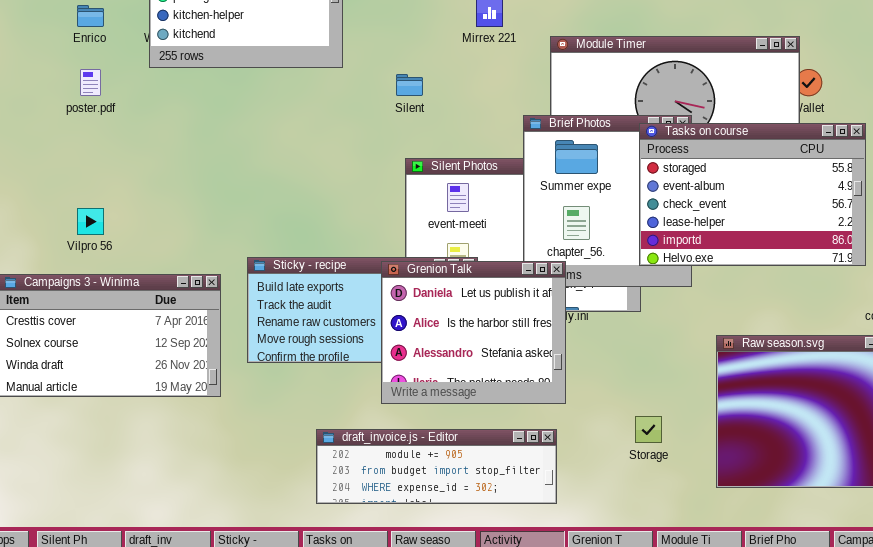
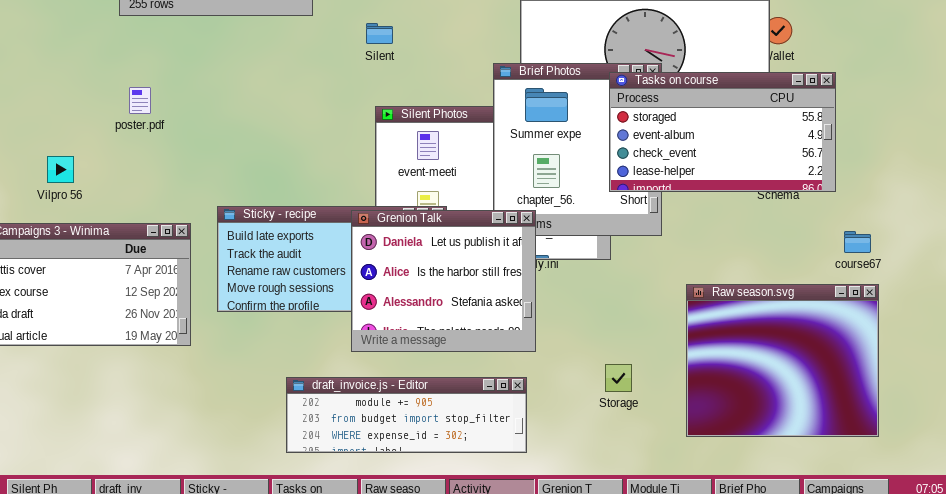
poster.pdf: [80,69,101,96] -> [129,87,151,114], moved
Tasks on course: [639,123,866,266] -> [609,72,836,192], resized

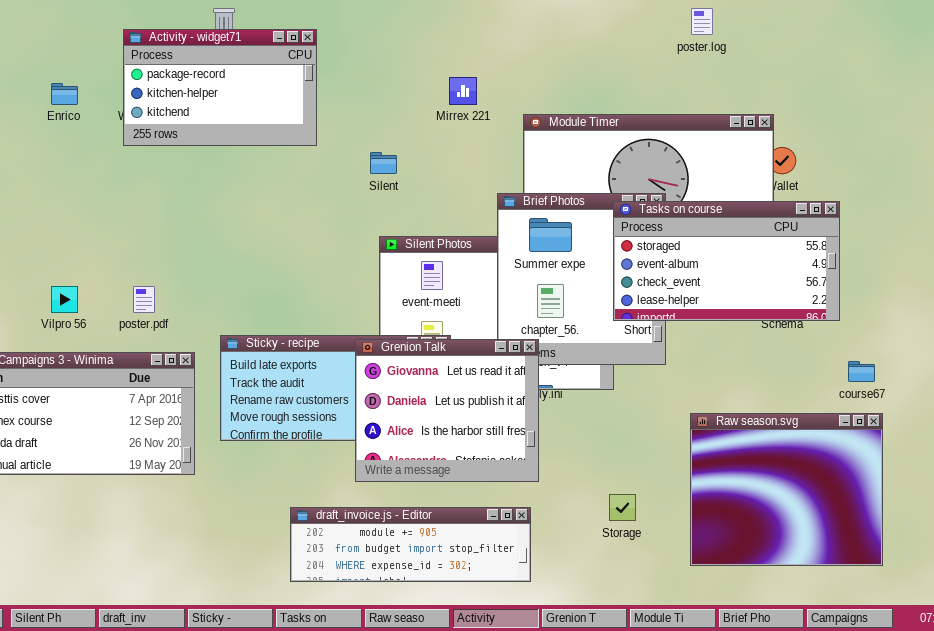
poster.pdf: [129,87,151,114] -> [133,286,155,313], moved
Grenion Talk: [351,210,536,352] -> [355,339,539,482], scrolled up 1 row

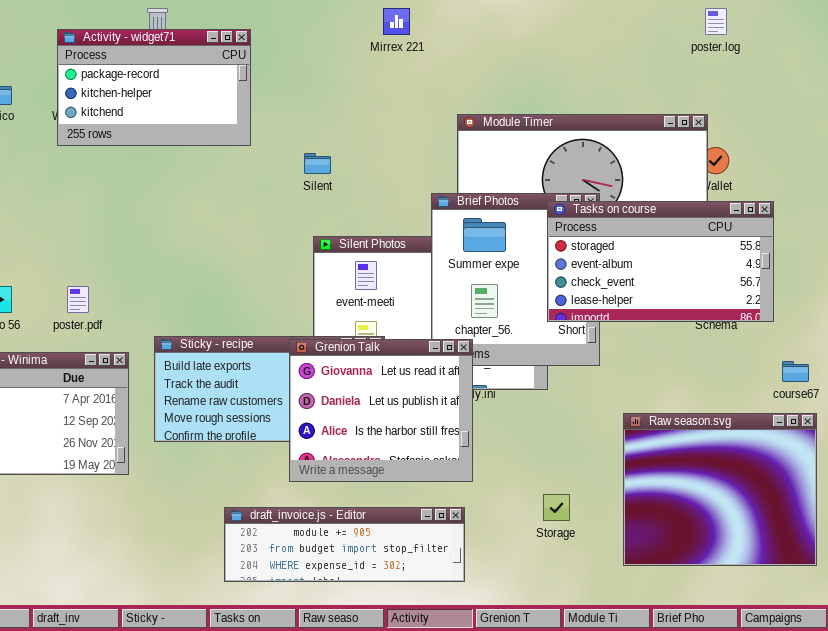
poster.log: [691,8,713,35] -> [705,8,727,35], moved
Mirrex 221: [449,77,477,105] -> [383,8,410,35], moved

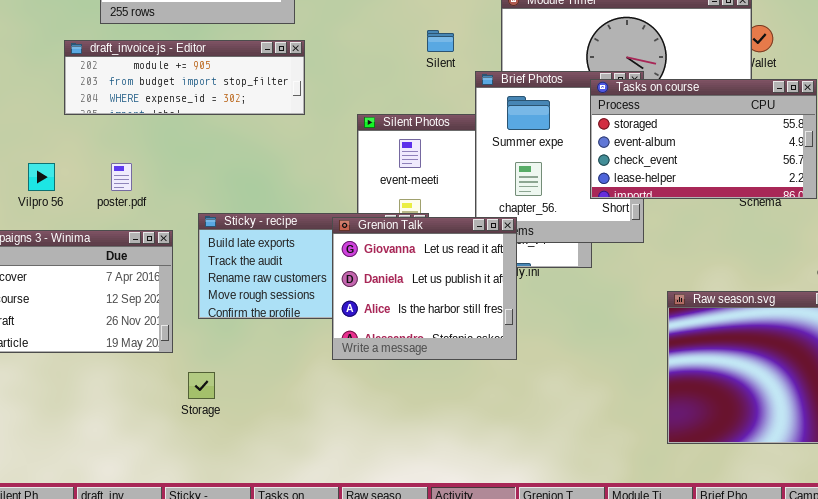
Silent: [304,153,331,174] -> [427,30,454,52], moved
Storage: [543,494,570,521] -> [188,372,215,399], moved
draft_invoice.js - Editor: [224,507,465,582] -> [64,40,305,115], moved

